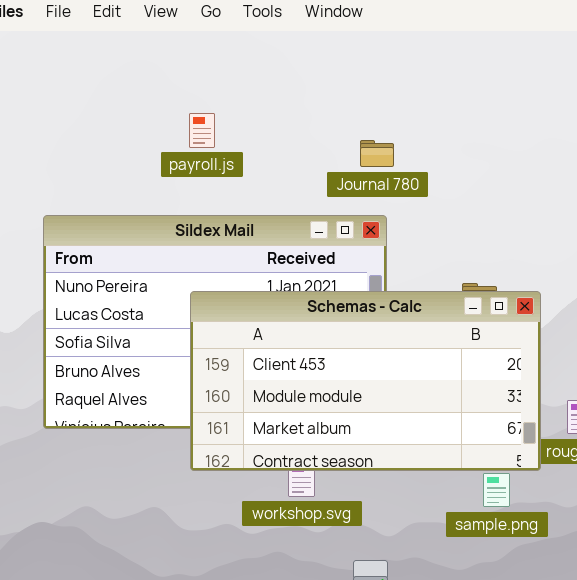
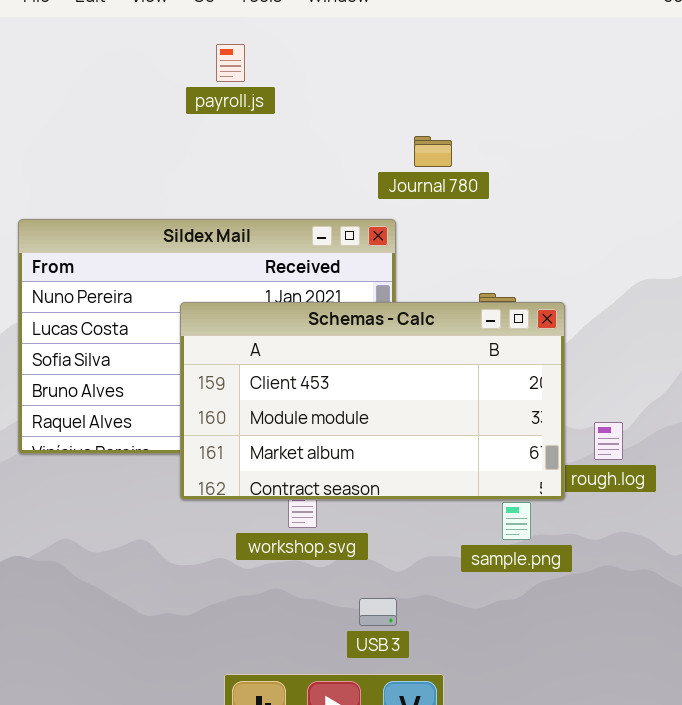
payroll.js: [189,113,215,148] -> [216,44,245,82], moved
Journal 780: [360,140,394,167] -> [414,136,452,167], moved

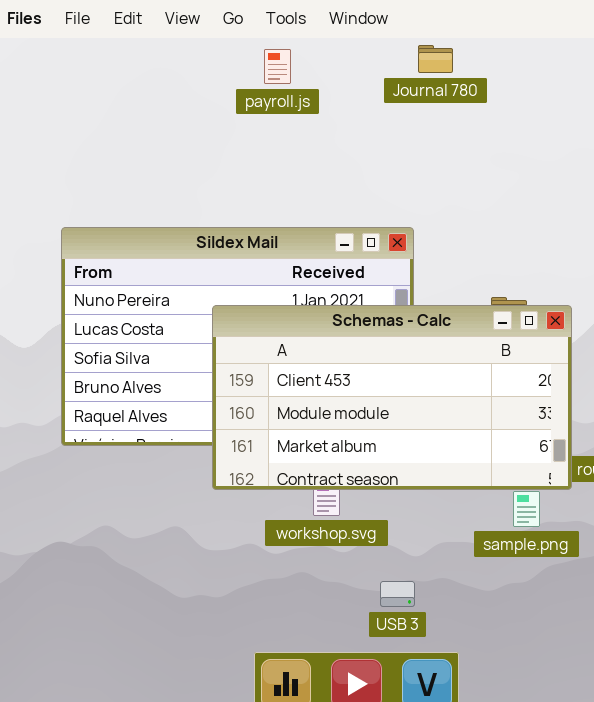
payroll.js: [216,44,245,82] -> [264,49,291,84], moved
Journal 780: [414,136,452,167] -> [418,45,453,73], moved

